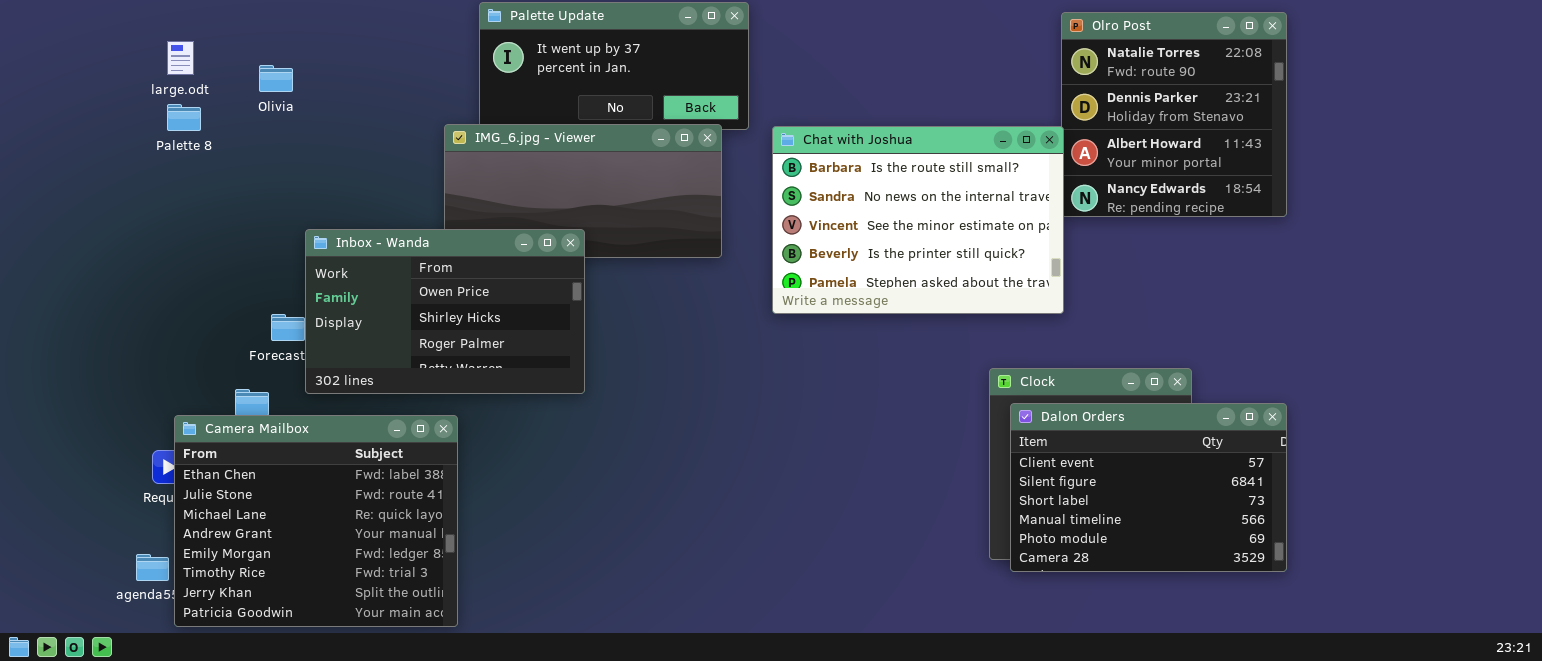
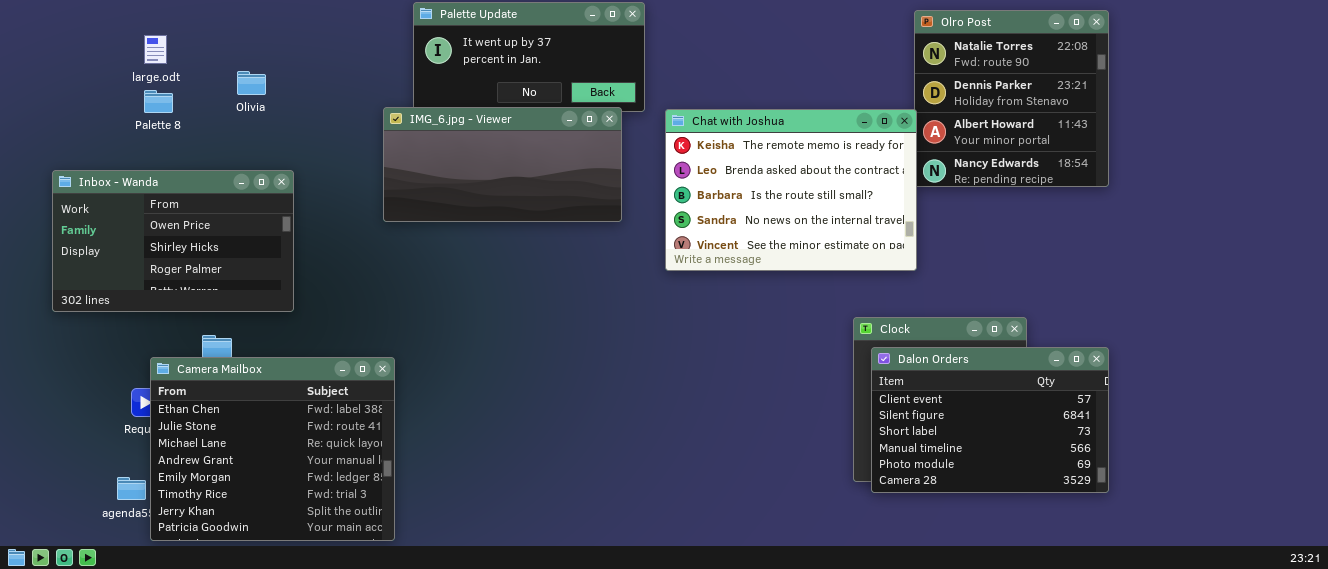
Olivia: [259,65,293,92] -> [237,71,266,95], moved
Chat with Joshua: [772,126,1064,314] -> [665,109,917,271], scrolled up 2 rows
Inbox - Wanda: [305,229,585,394] -> [52,170,294,312], moved

